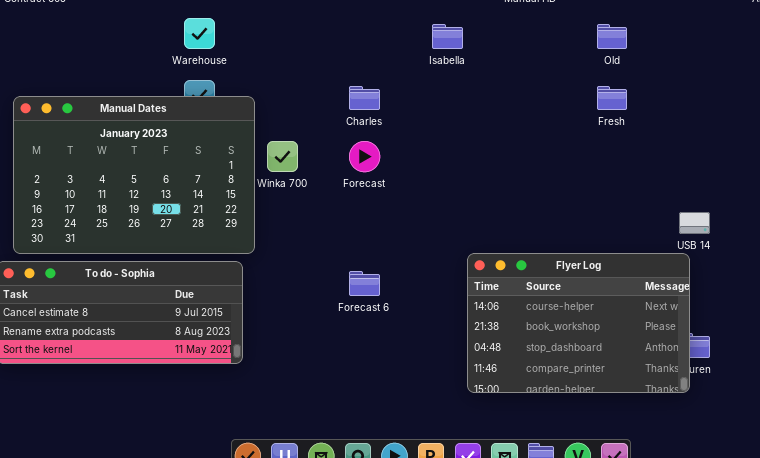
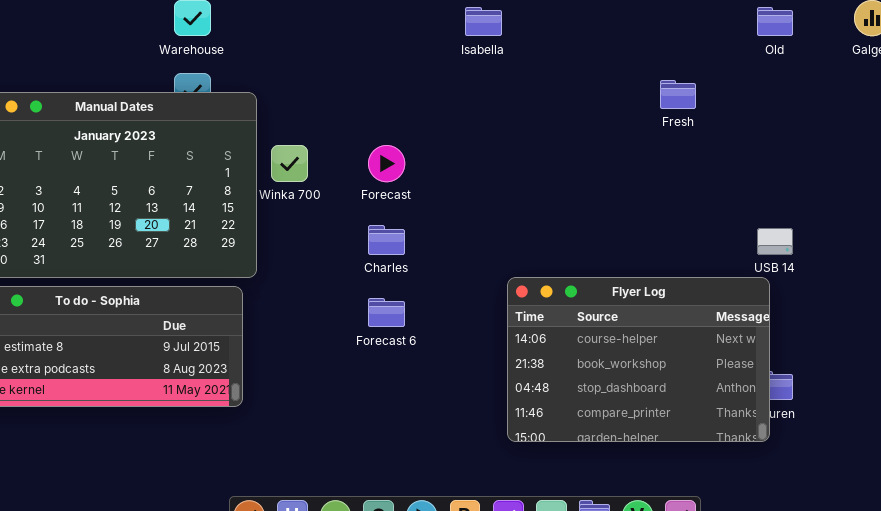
Old: [597,24,627,49] -> [757,7,793,36], moved
Charles: [349,86,380,110] -> [368,225,405,255], moved

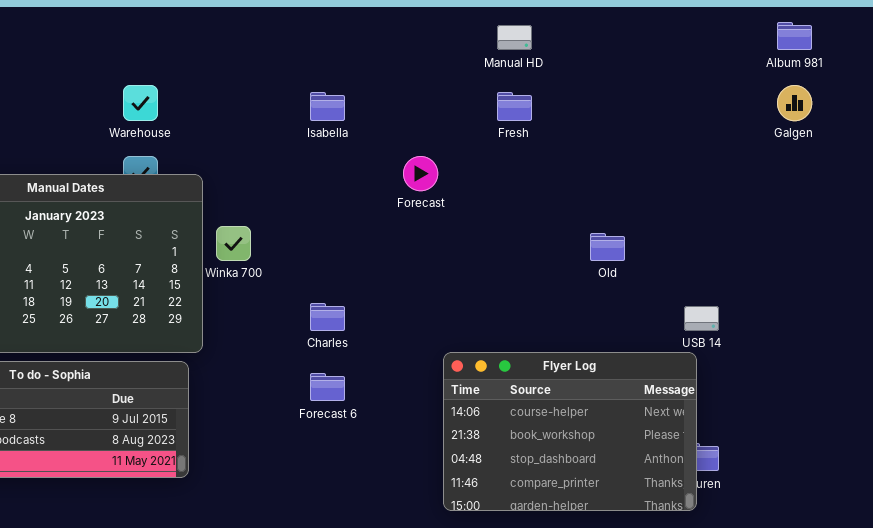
Isabella: [465,7,502,36] -> [310,92,345,121], moved
Old: [757,7,793,36] -> [590,233,625,261], moved
Fresh: [660,80,696,109] -> [497,92,532,121], moved
Forecast: [368,145,405,182] -> [403,156,438,191], moved

